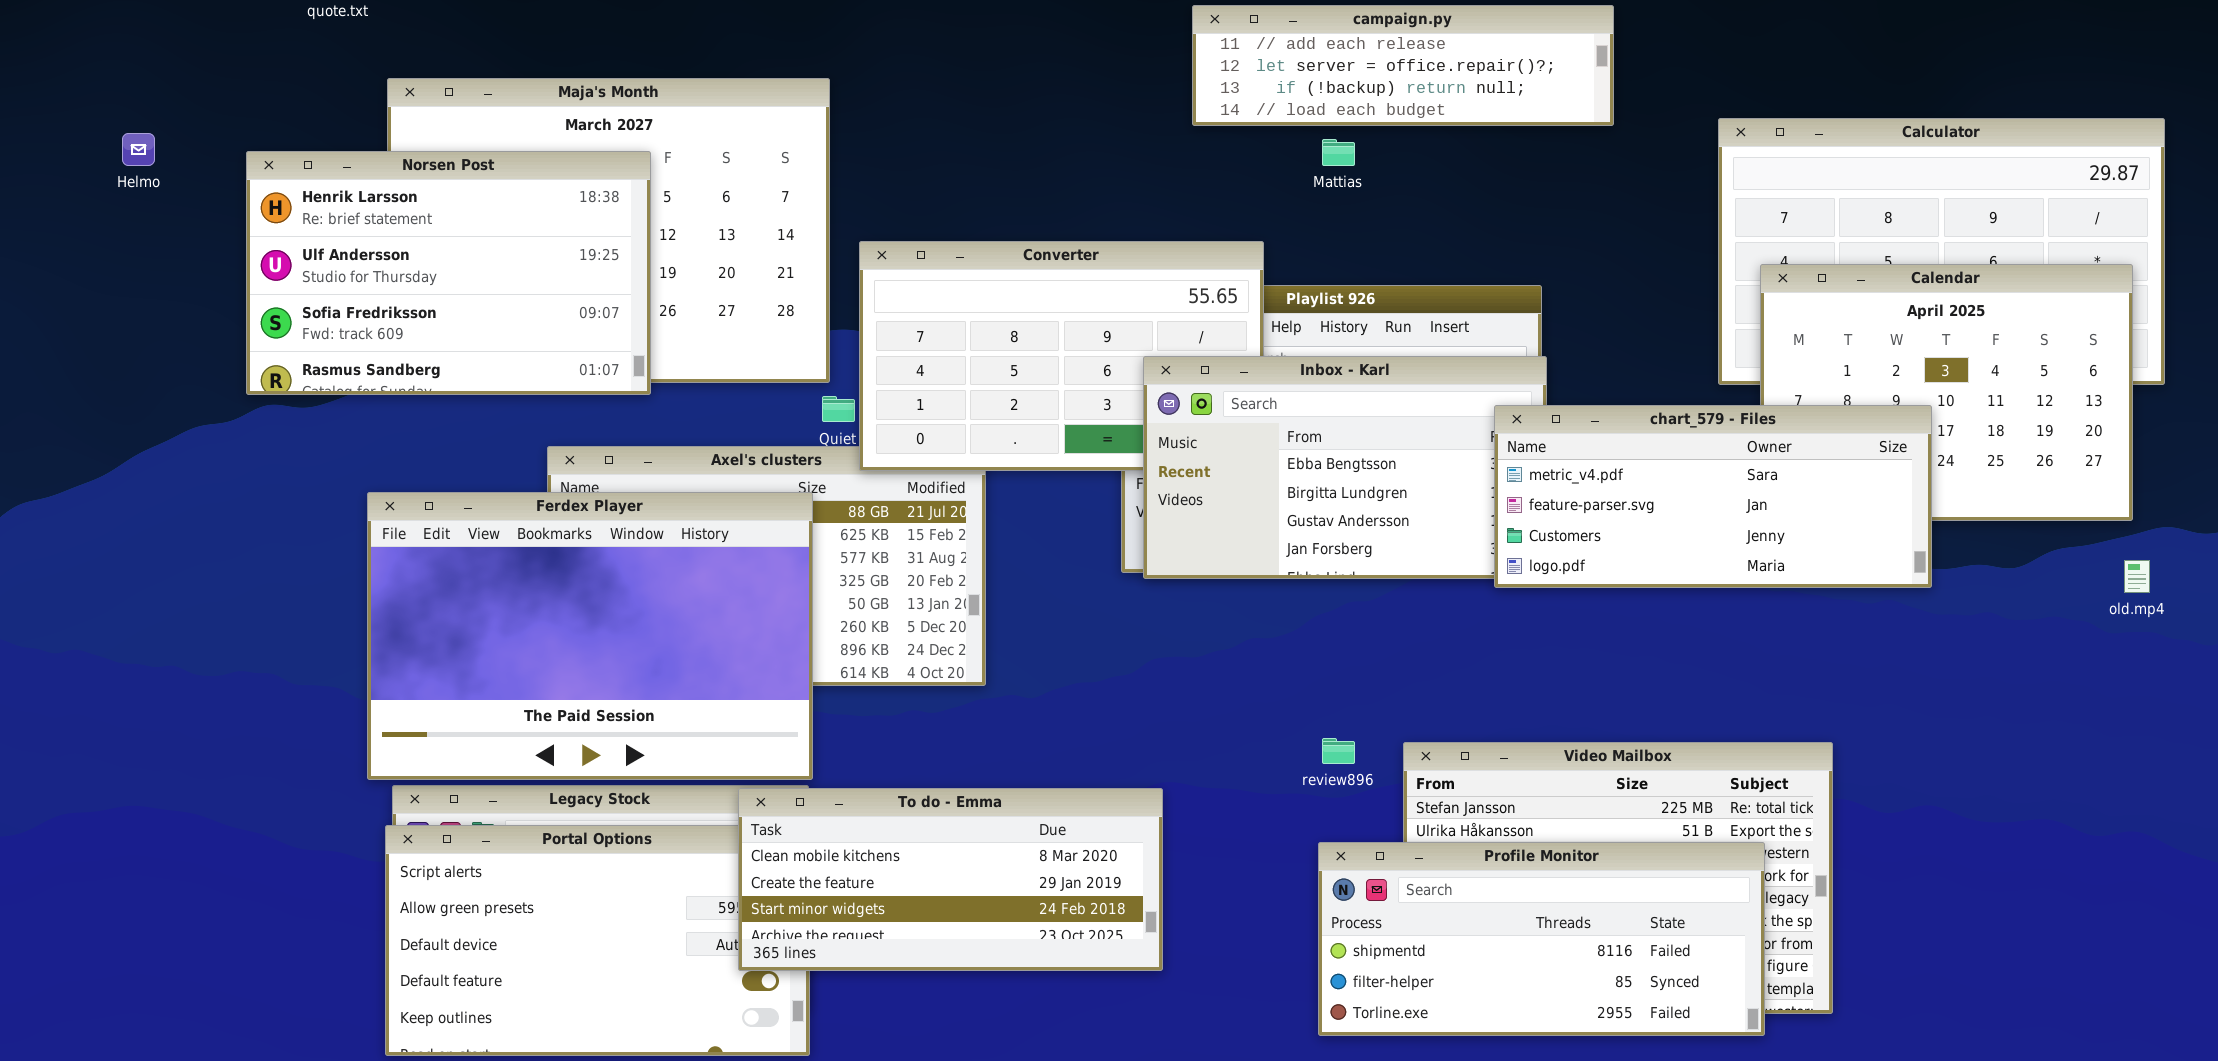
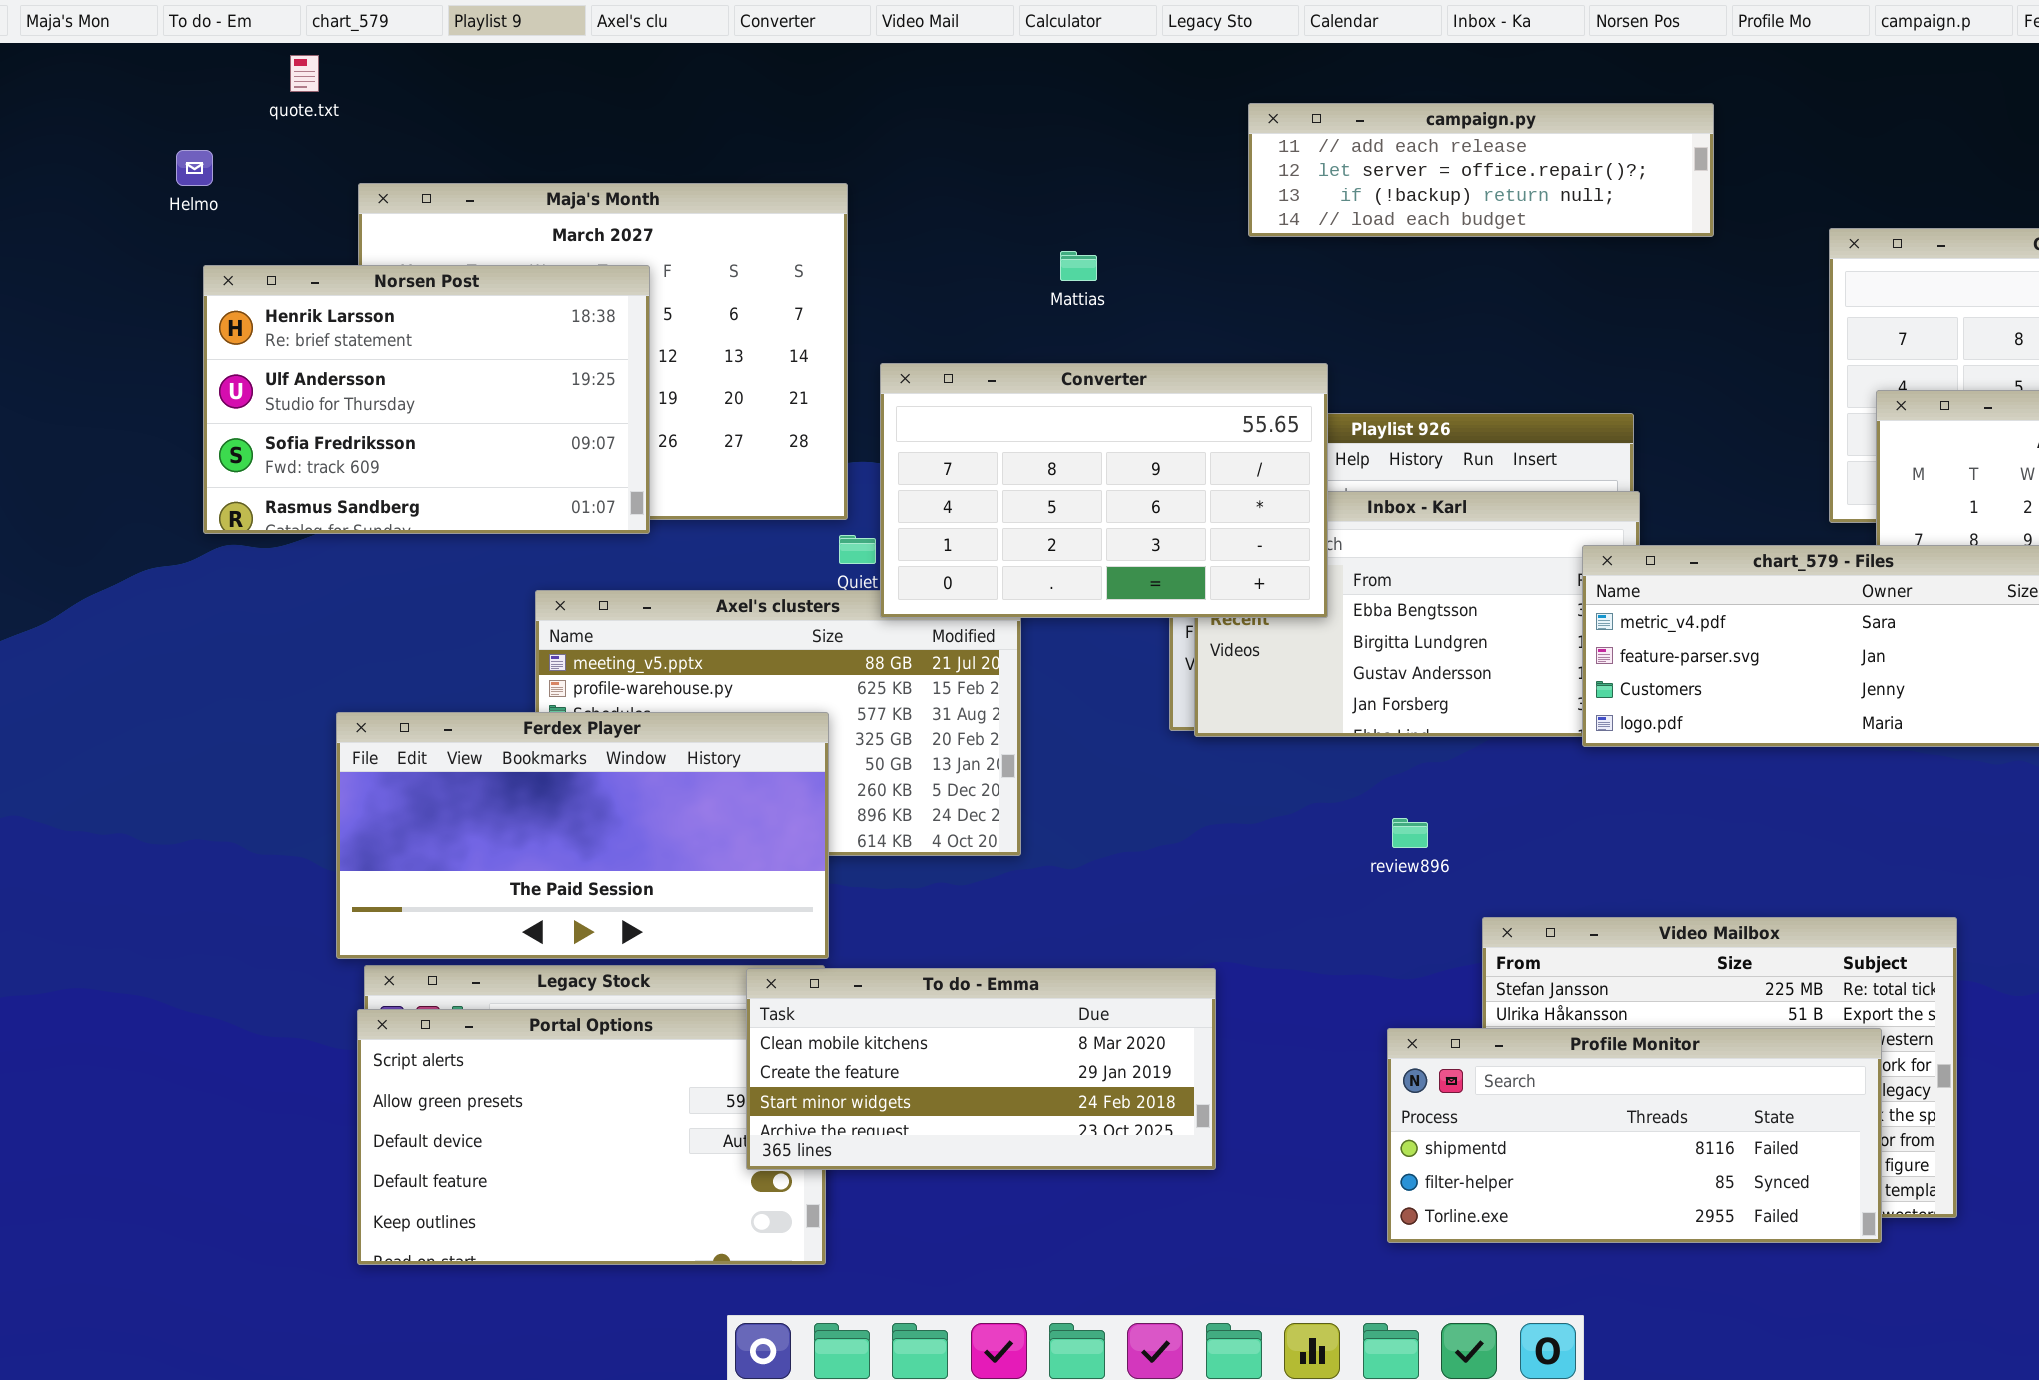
Helmo: [122,133,155,166] -> [176,150,213,186], moved
Mattias: [1322,139,1355,166] -> [1060,251,1097,281], moved
Converter: [859,241,1264,471] -> [880,363,1328,618], raised
Ferdex Player: [367,492,813,780] -> [336,712,829,959], resized
review896: [1322,738,1355,764] -> [1392,818,1428,848], moved

